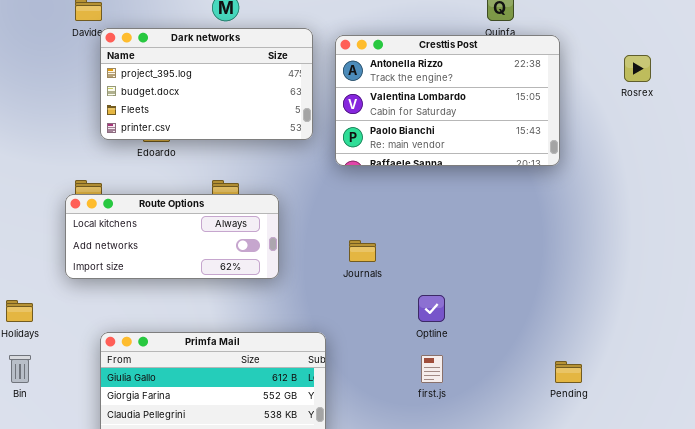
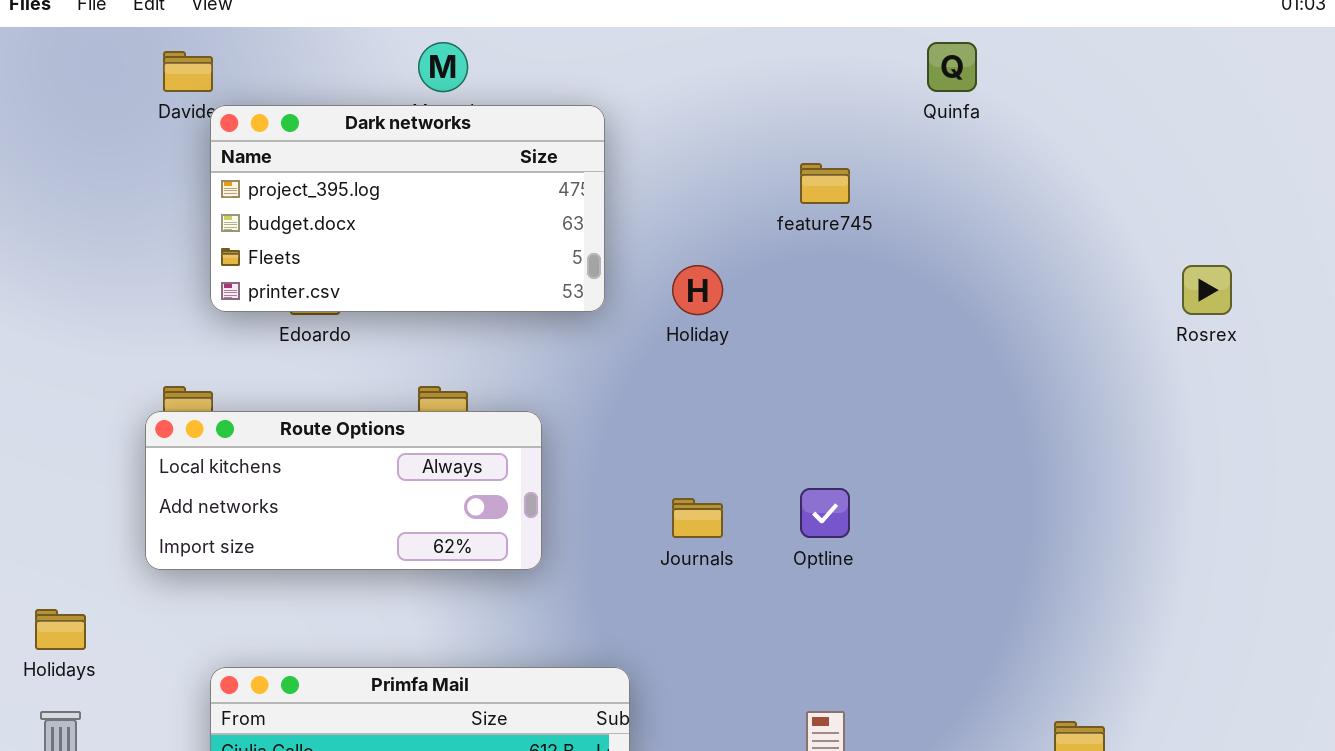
Cresttis Post: [335,35,560,166] -> none, closed
Rosrex: [624,55,651,82] -> [1182,265,1232,315], moved
Optline: [418,295,445,322] -> [800,488,850,538], moved

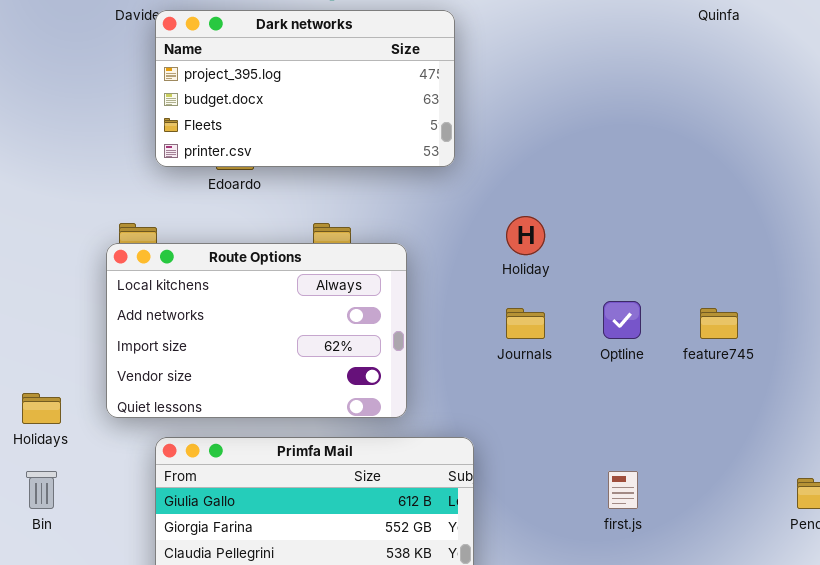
feature745: [800,163,850,204] -> [700,308,738,339], moved
Holiday: [672,265,723,315] -> [506,216,545,255], moved
Route Options: [145,411,542,570] -> [106,243,407,418], resized

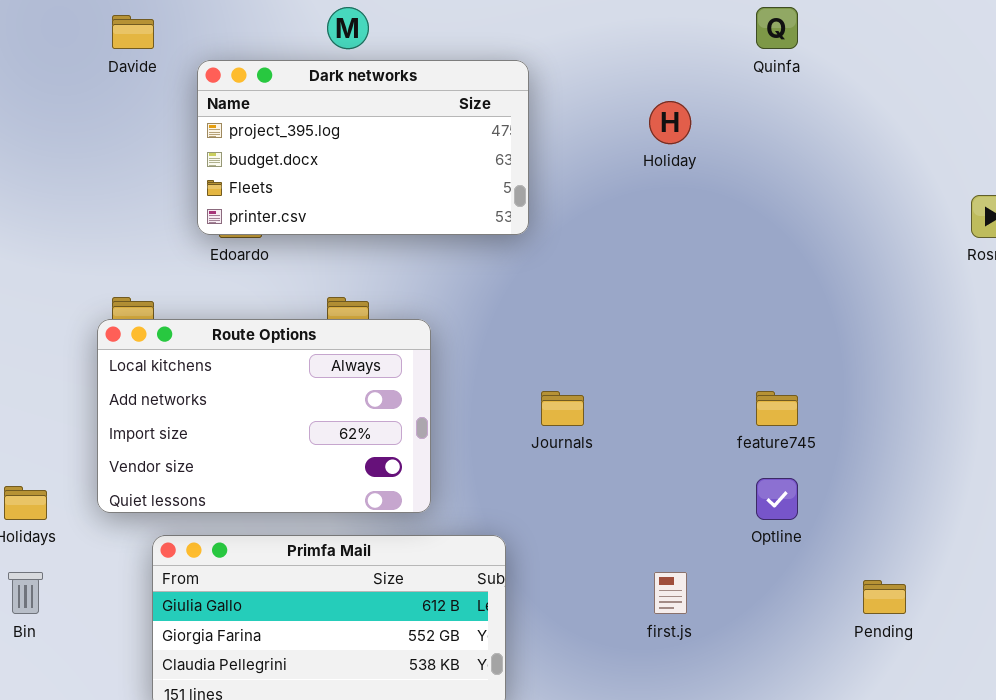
Dark networks: [155,10,455,167] -> [197,60,529,235], moved
Holiday: [506,216,545,255] -> [649,101,691,144], moved
Optline: [603,301,641,339] -> [756,478,798,520], moved

